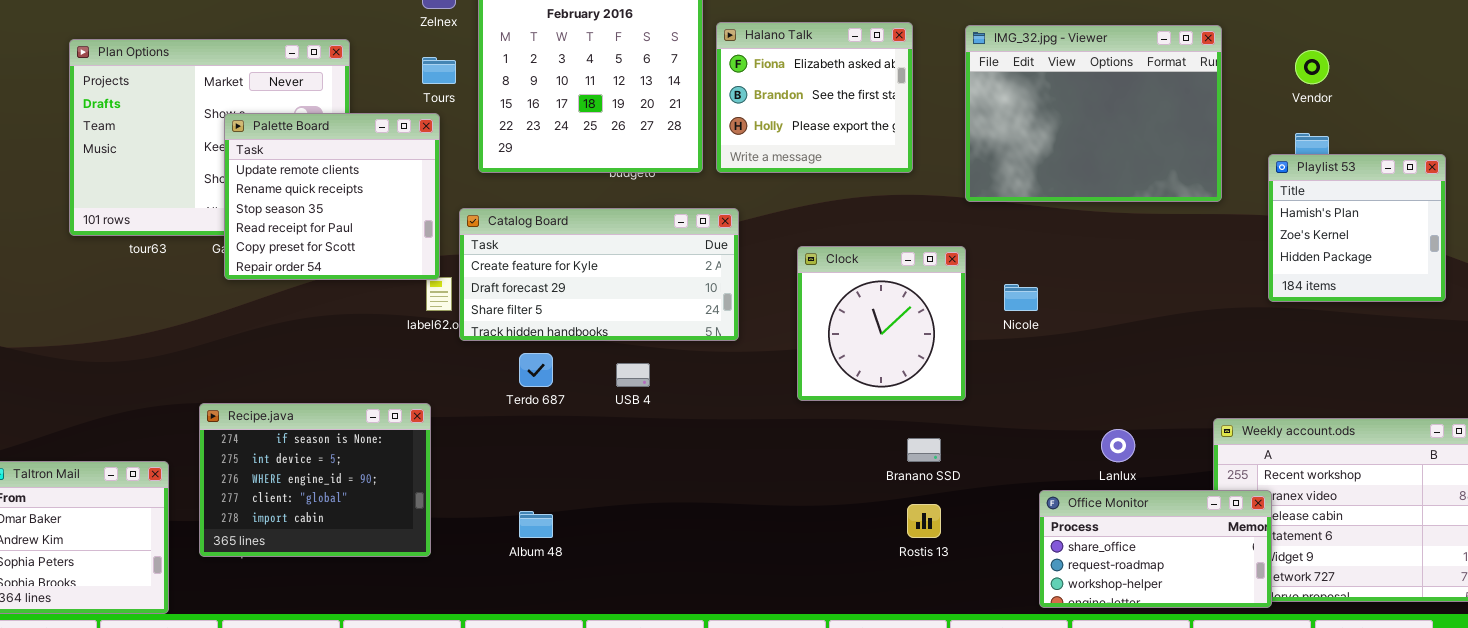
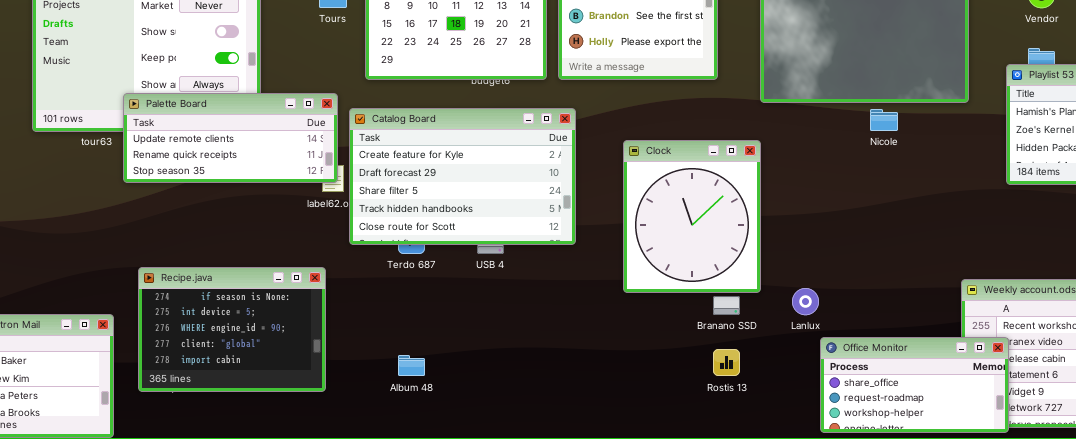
Palette Board: [224,113,440,280] -> [123,93,338,183], moved, resized
Catalog Board: [459,208,739,341] -> [349,108,576,245], resized
Clock: [797,246,966,401] -> [623,140,761,293], resized
Nicole: [1004,284,1038,311] -> [870,109,898,131], moved
Lanlux: [1101,429,1135,462] -> [792,288,819,315], moved

